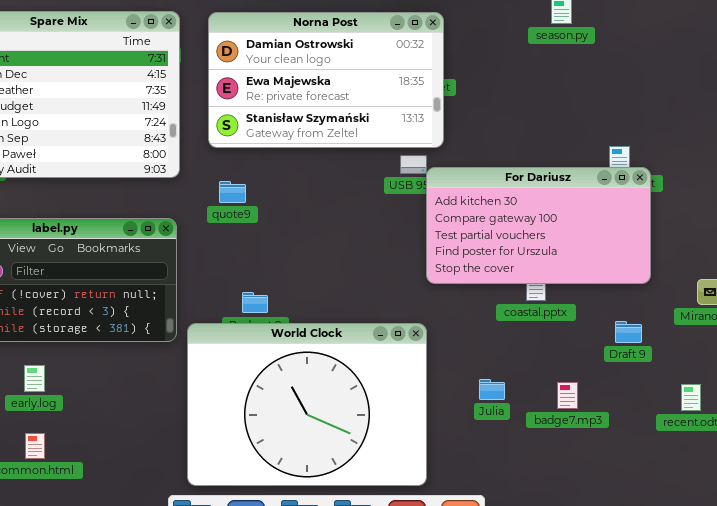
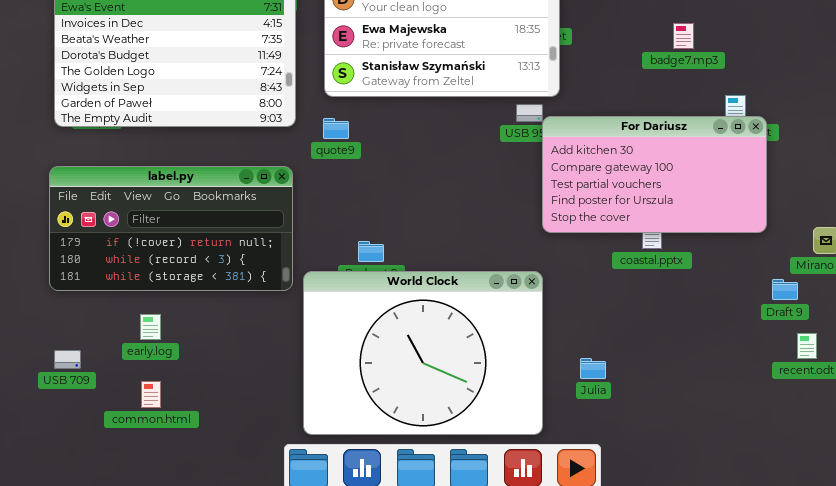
quote9: [219,181,246,203] -> [323,118,349,139], moved
Draft 9: [615,321,642,343] -> [772,279,798,300], moved
Julia: [479,379,505,400] -> [580,358,606,379], moved
badge7.mp3: [557,382,578,409] -> [673,23,694,49], moved

